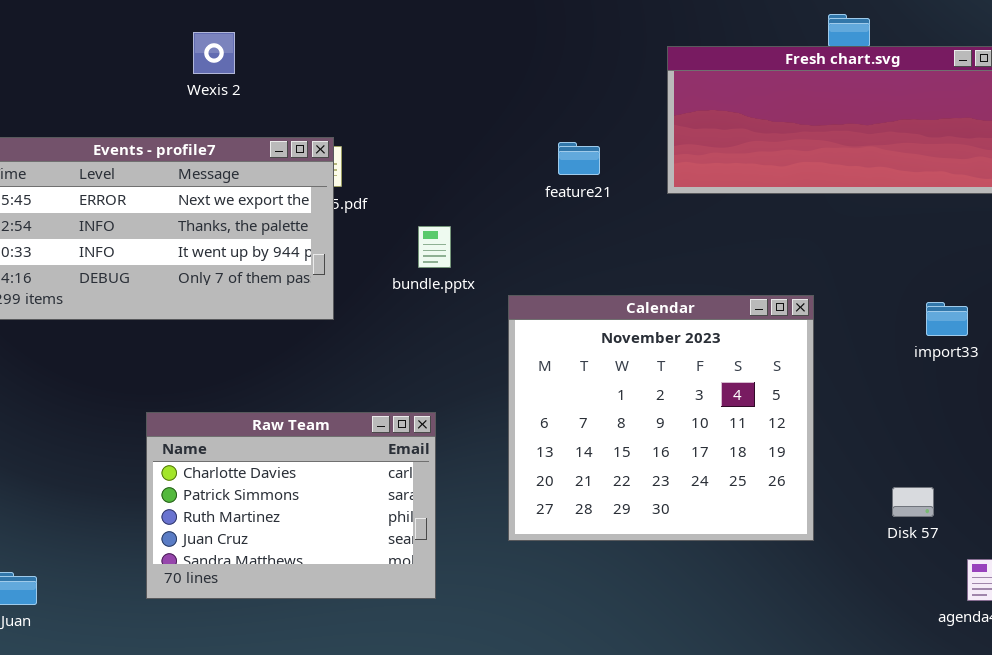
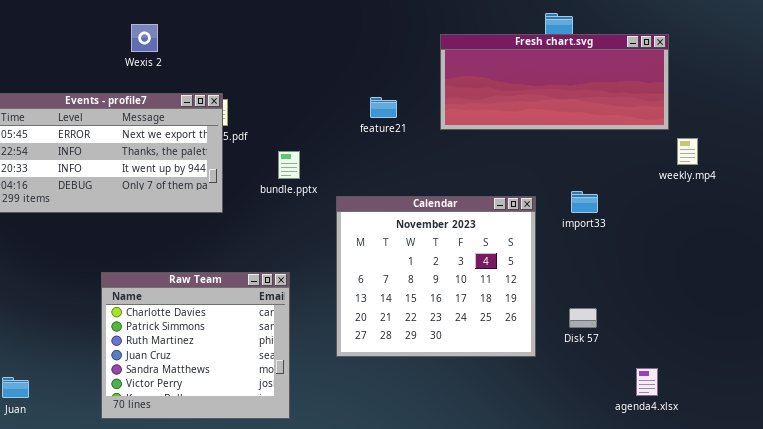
import33: [926,302,968,336] -> [571,191,598,213], moved
Raw Team: [146,412,436,599] -> [101,272,290,419], resized
Disk 57: [892,487,934,517] -> [569,308,597,328], moved

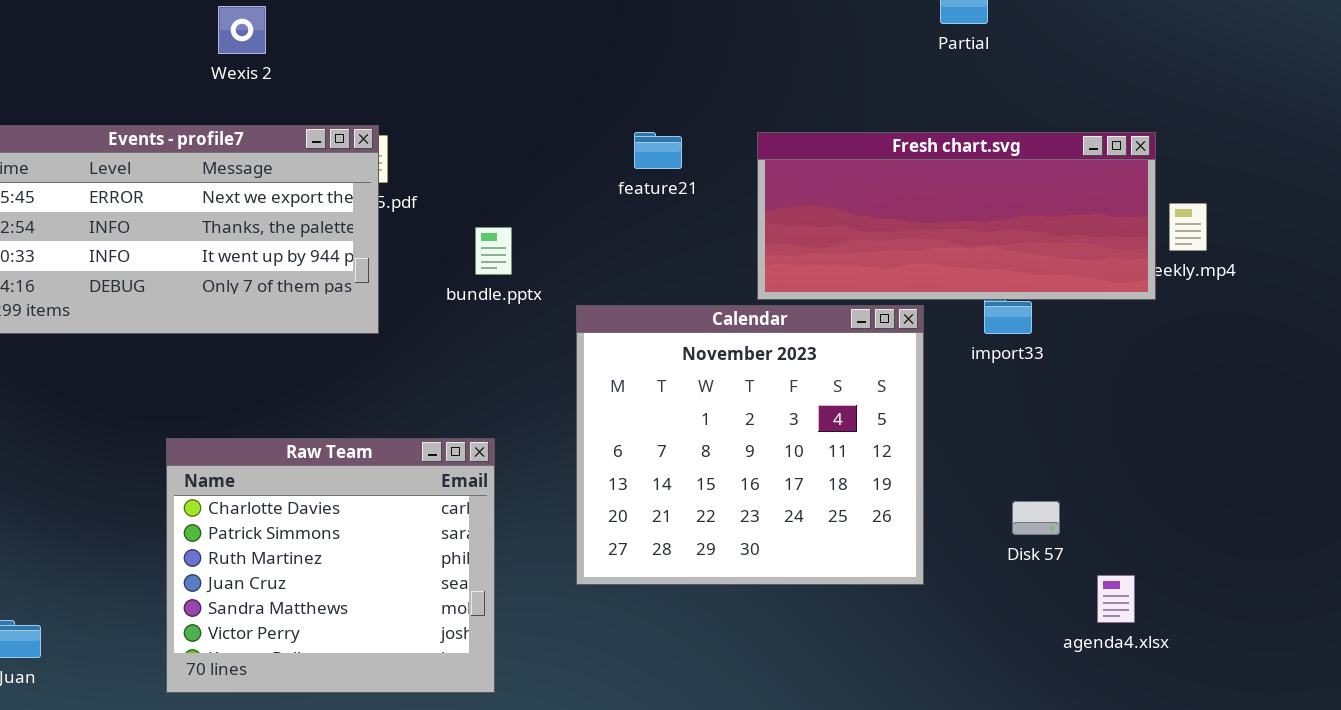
Fresh chart.svg: [440,34,669,130] -> [757,132,1156,300], moved
Disk 57: [569,308,597,328] -> [1012,501,1060,535], moved
agenda4.xlsx: [636,368,658,396] -> [1097,575,1135,623], moved

